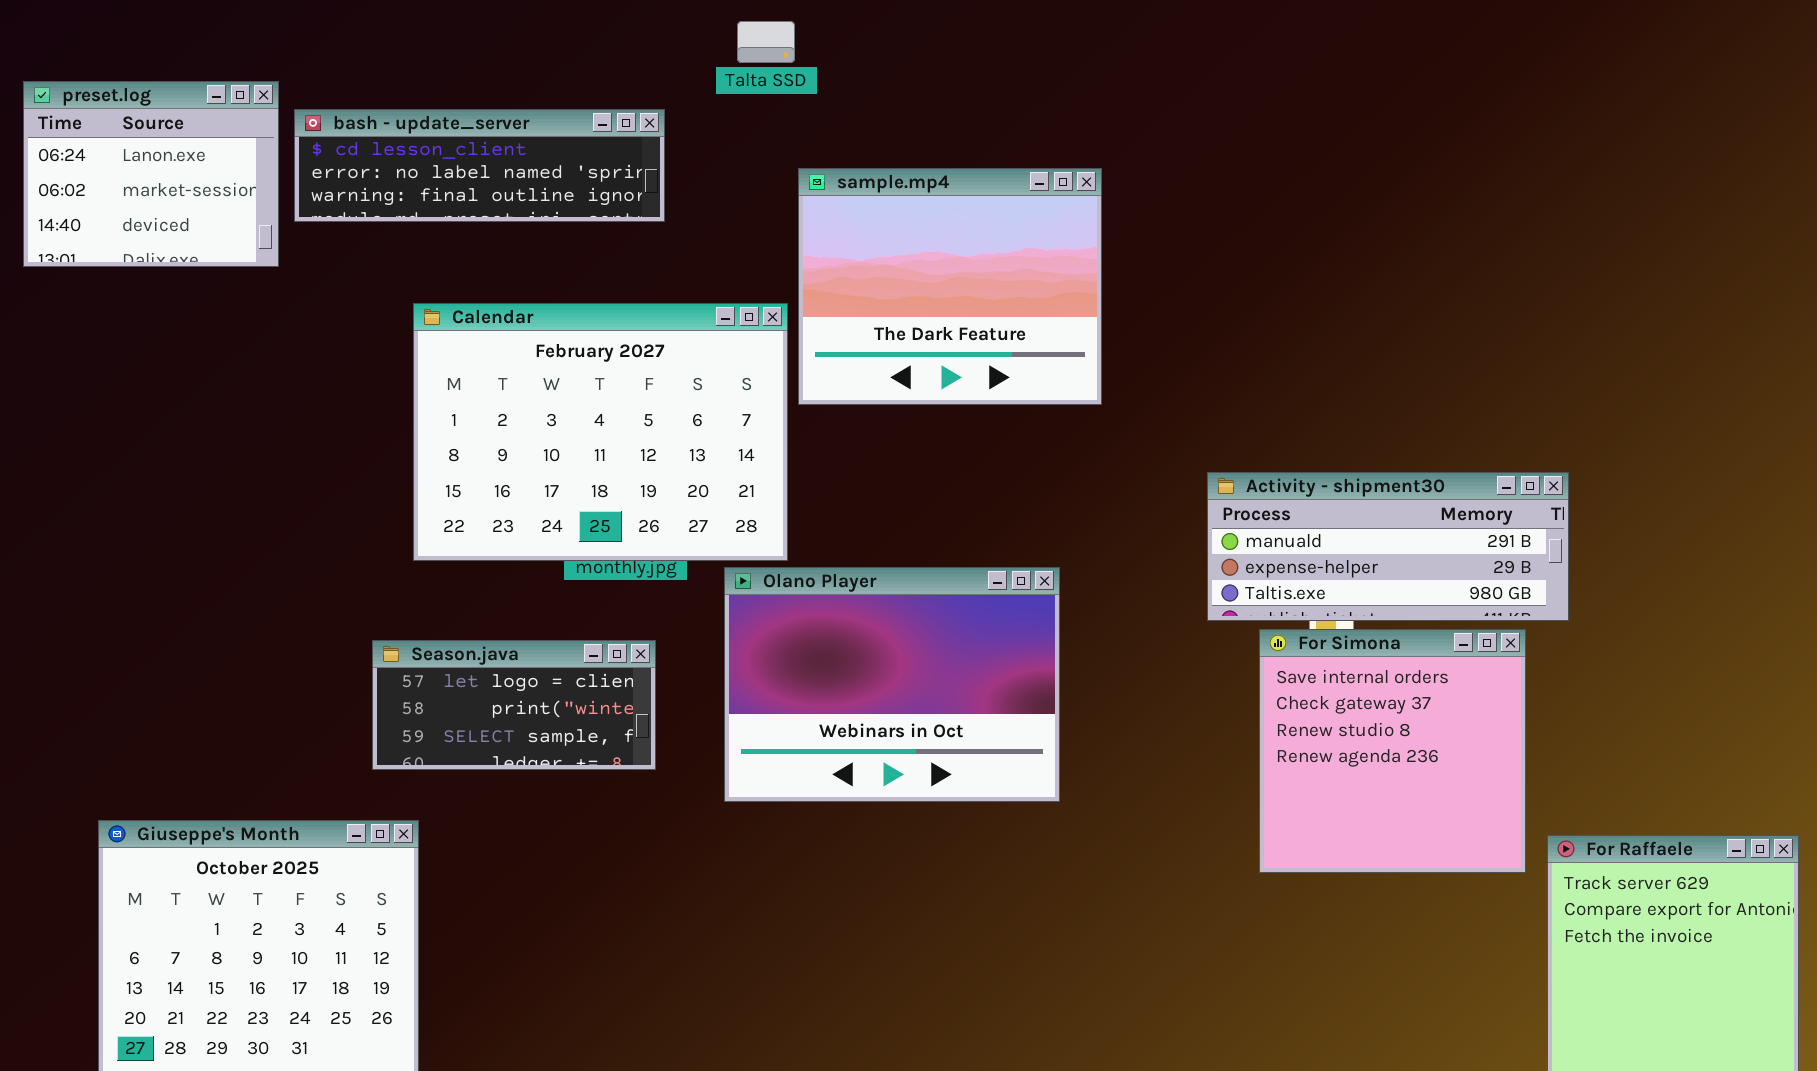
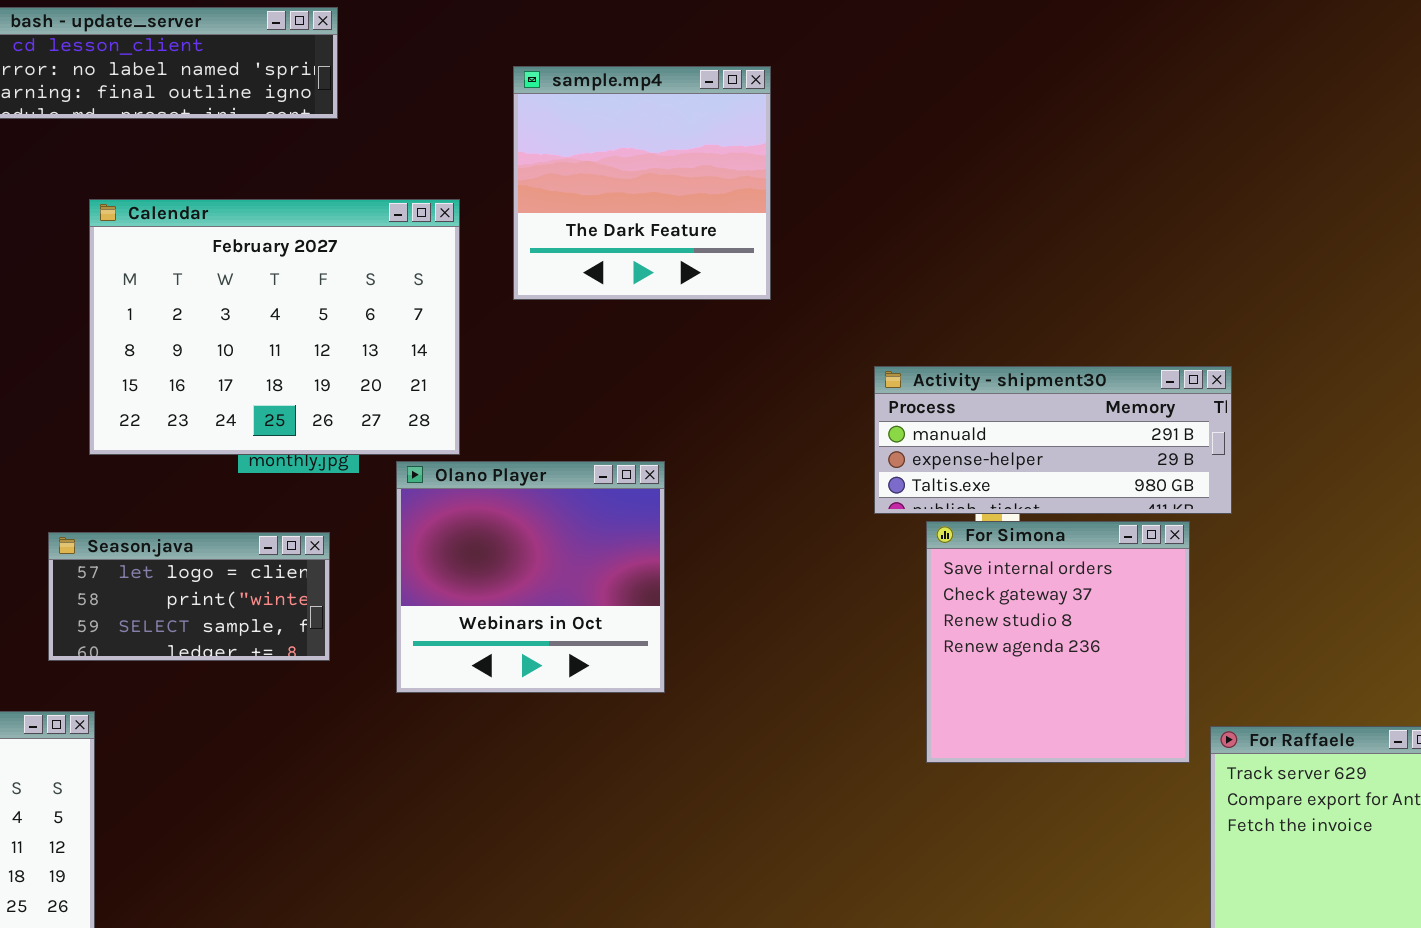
sample.mp4: [798,168,1102,405] -> [513,66,771,300], resized
Olano Player: [724,567,1060,802] -> [396,461,665,693], resized

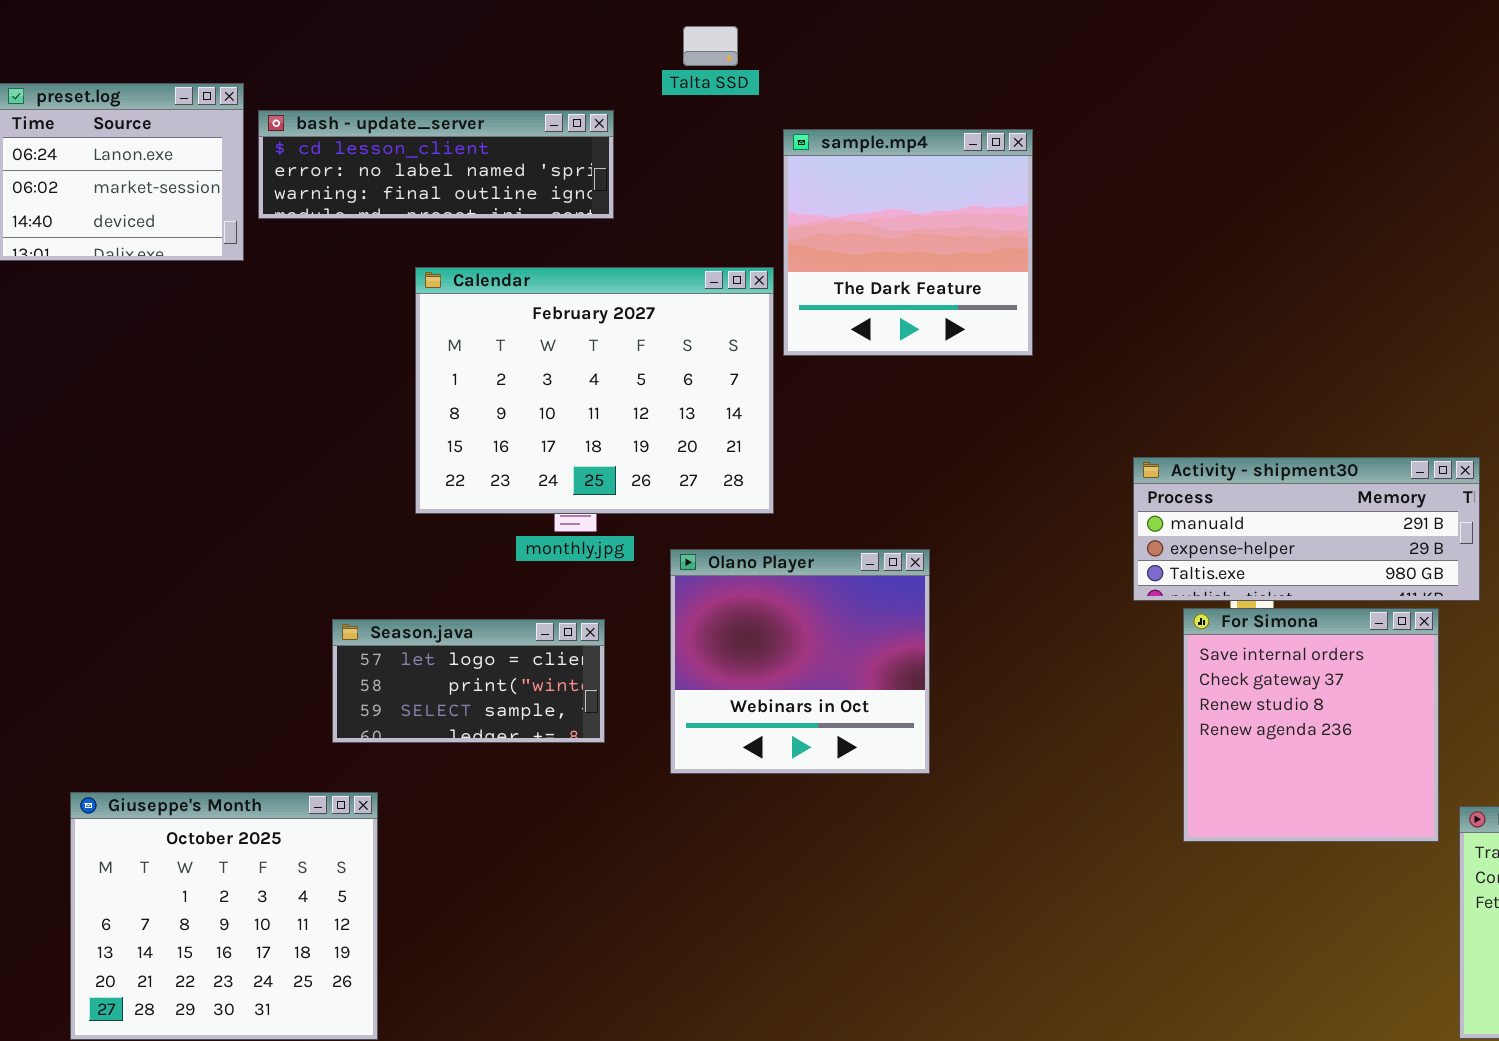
sample.mp4: [513,66,771,300] -> [783,129,1033,356], moved
Calendar: [89,199,460,455] -> [415,267,774,514], moved

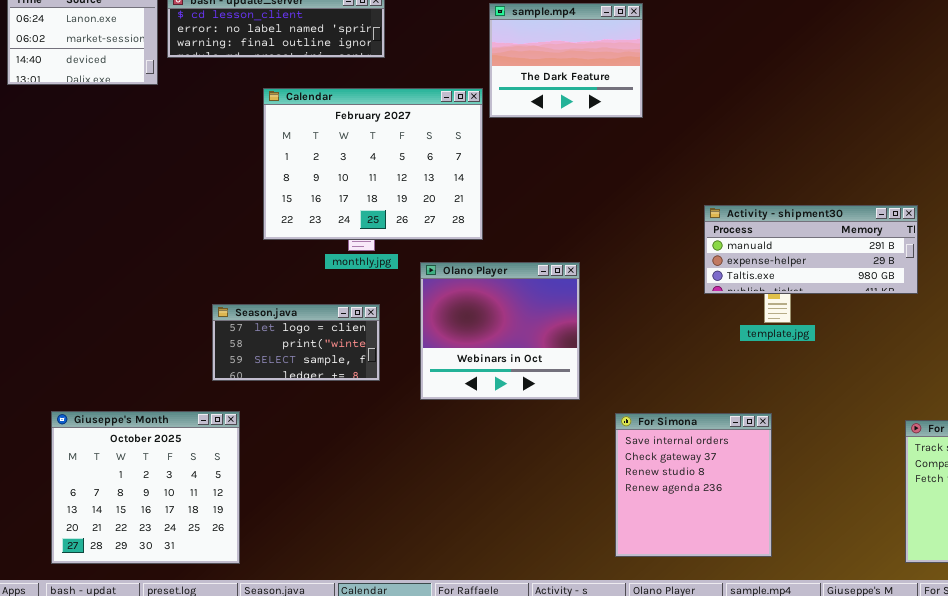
sample.mp4: [783,129,1033,356] -> [489,3,643,118], resized
For Simona: [1183,608,1439,842] -> [615,413,772,557], moved

